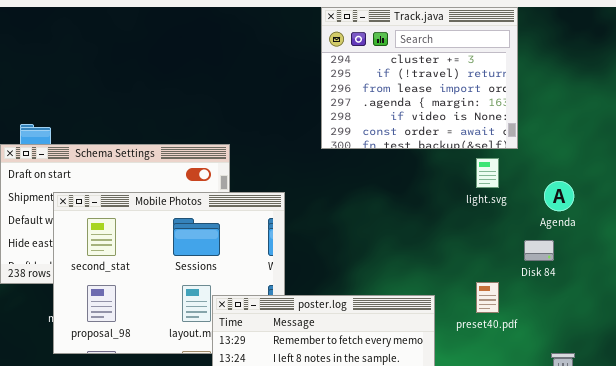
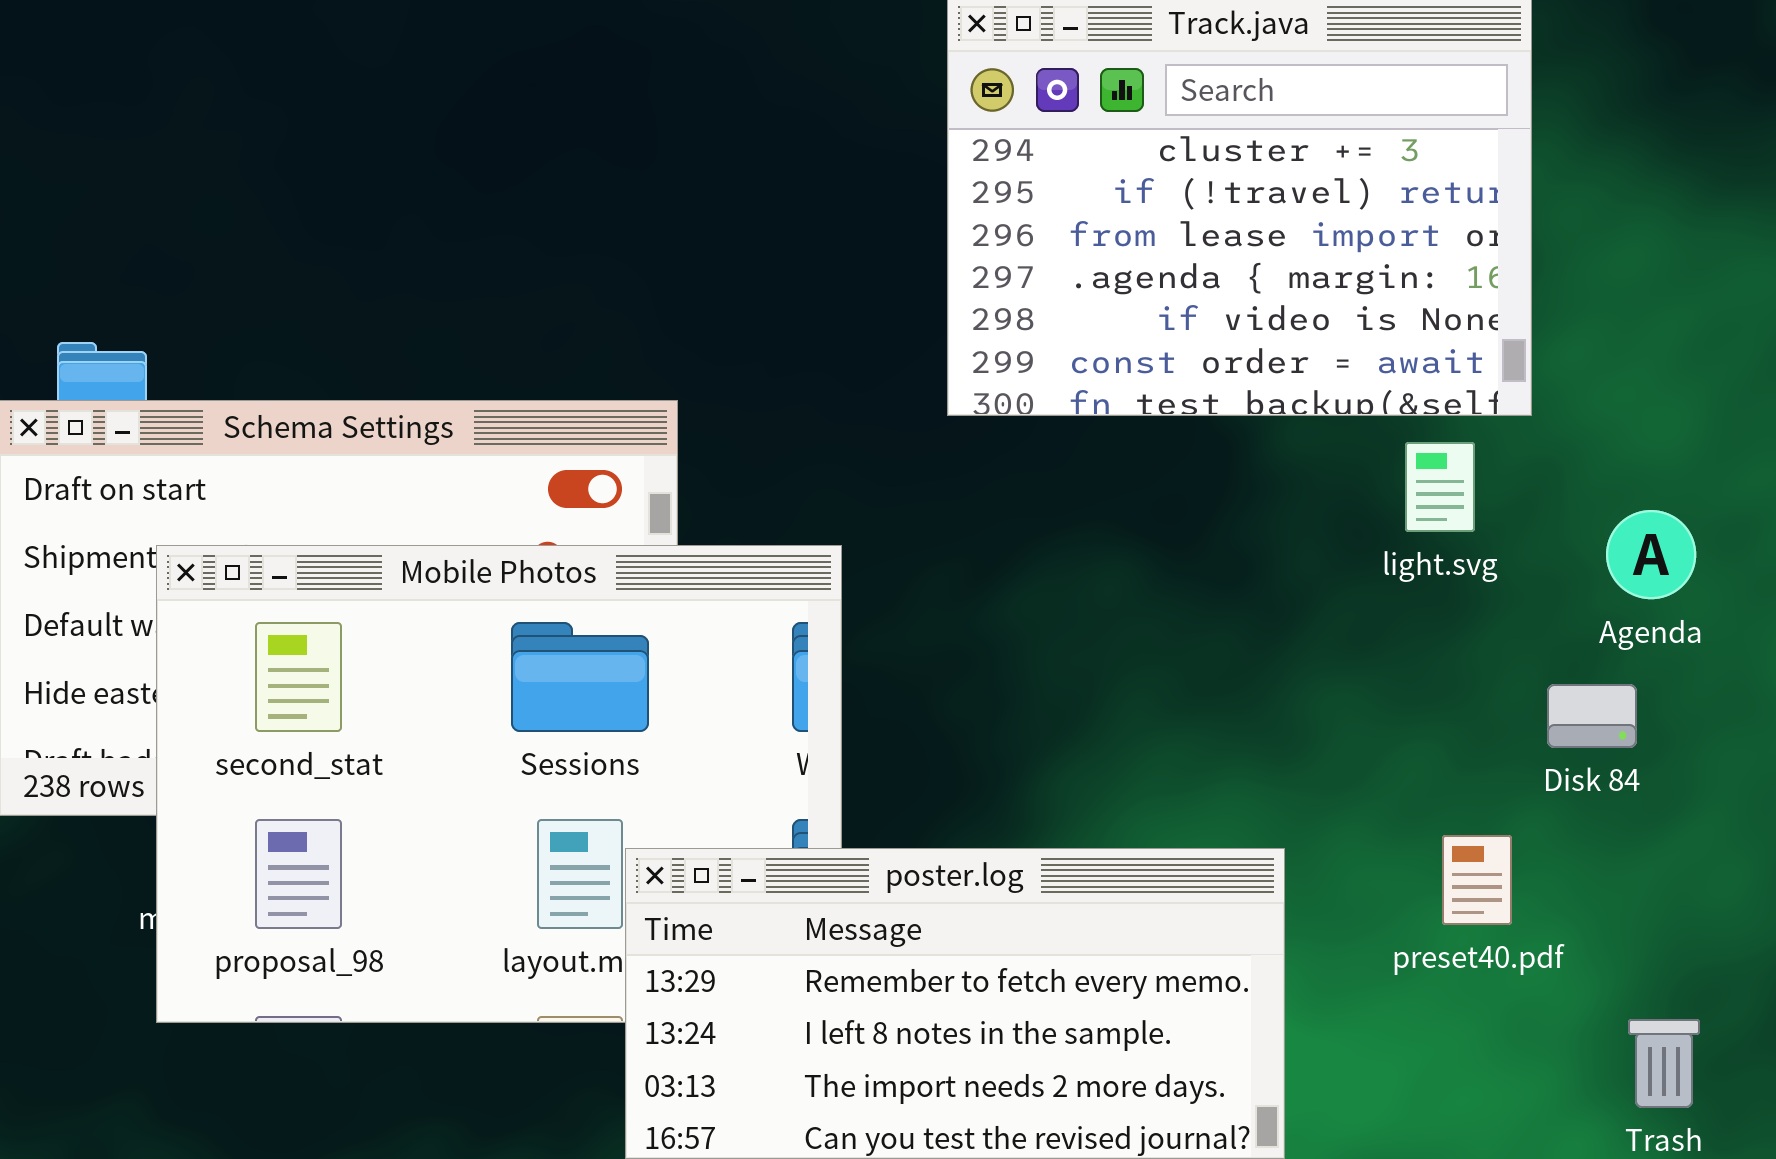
preset40.pdf: [476,282,499,313] -> [1442,835,1512,925], moved

